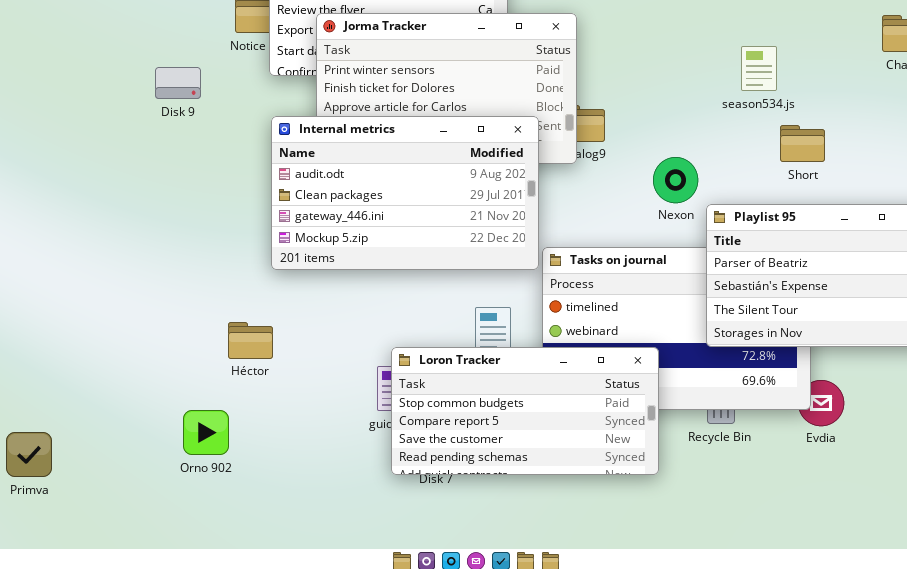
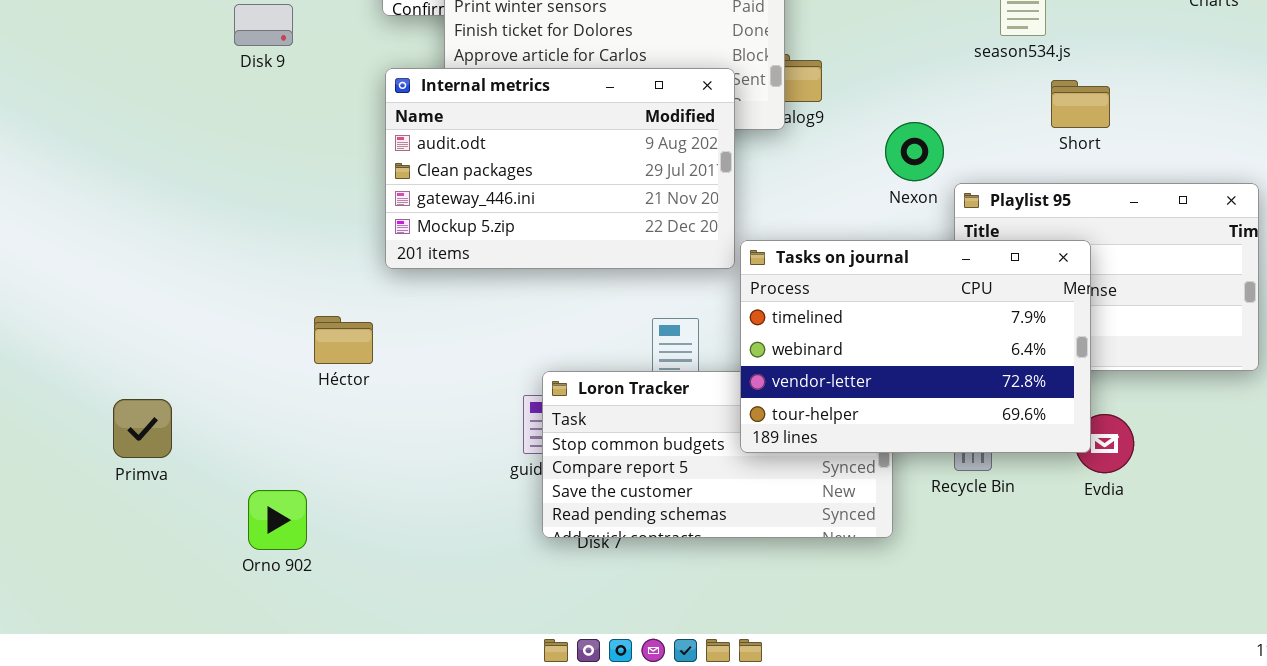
Tasks on journal: [542,247,811,410] -> [740,240,1091,453], raised
Héctor: [228,322,273,359] -> [314,316,373,364], moved
Orno 902: [183,410,229,455] -> [248,490,307,550], moved
Primva: [6,432,52,477] -> [113,399,172,458], moved

